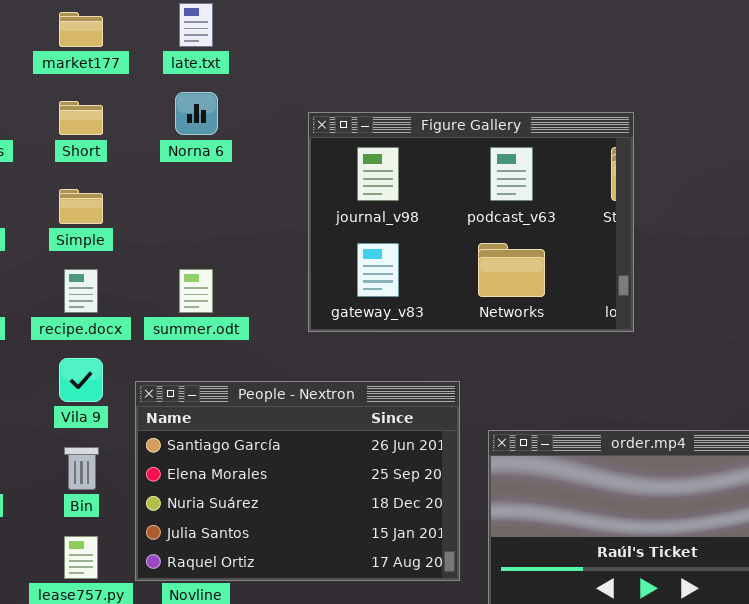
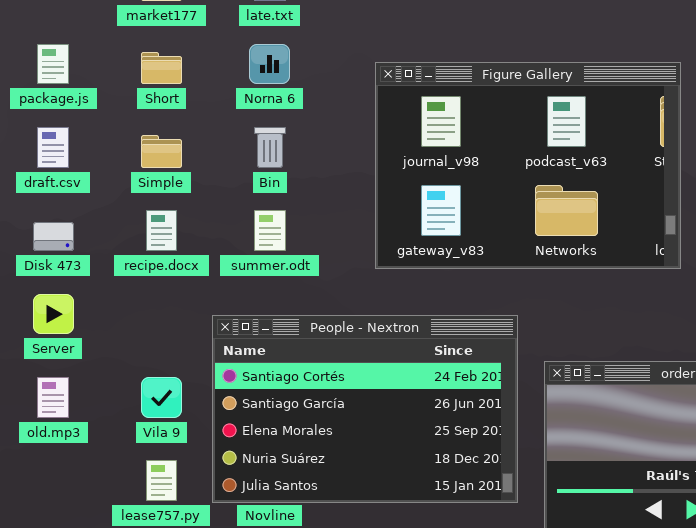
Vila 9: [59,358,103,402] -> [141,377,182,418], moved
People - Nextron: [135,381,460,581] -> [212,315,518,503], scrolled up 1 row
Bin: [64,447,99,490] -> [254,127,286,168], moved

